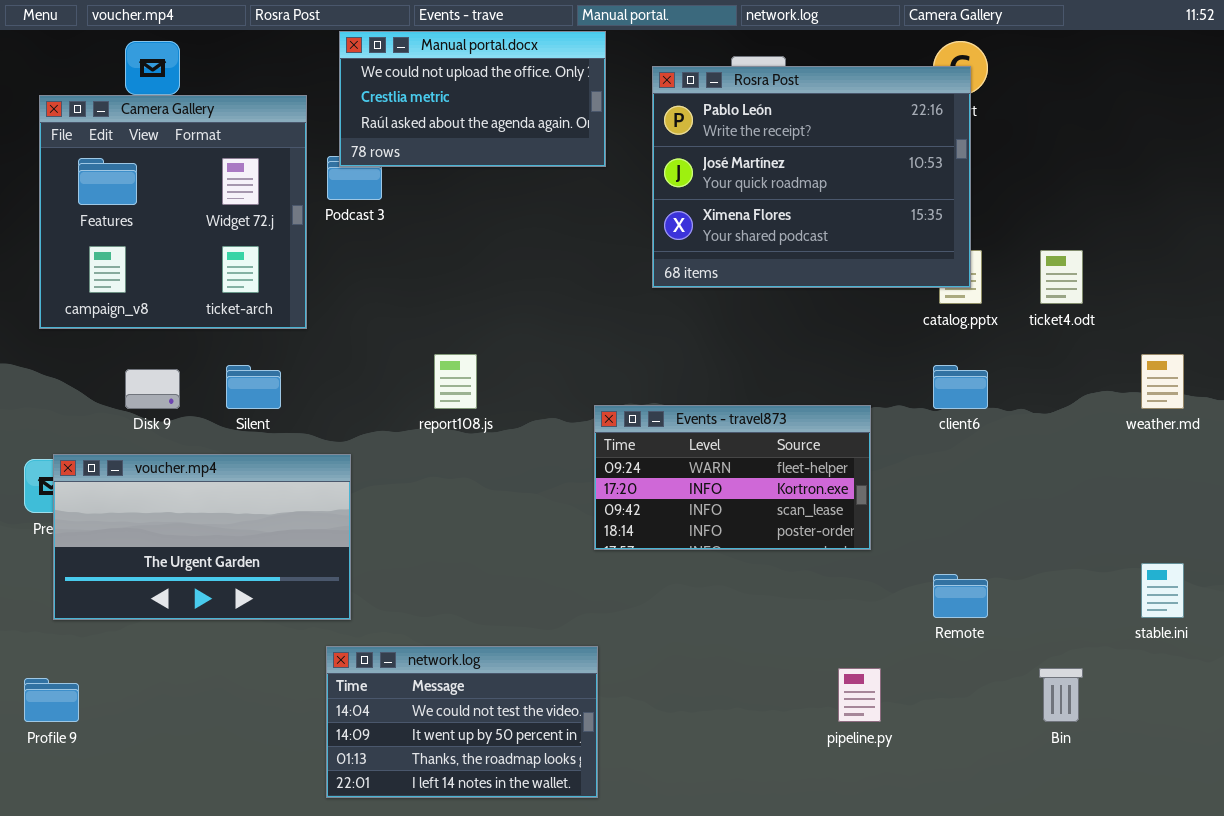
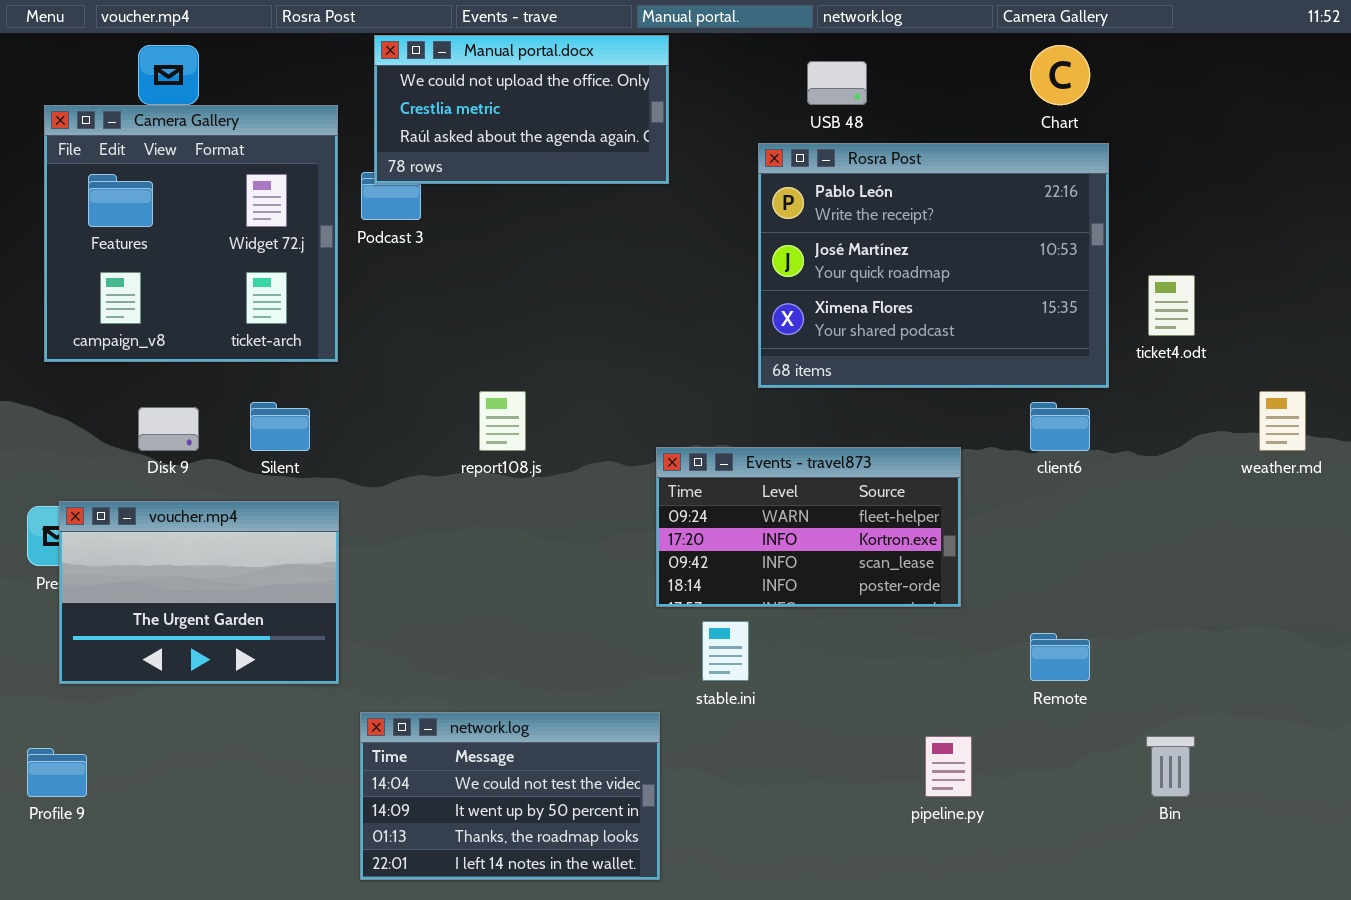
Rosra Post: [652,66,971,288] -> [758,143,1109,388], moved
voucher.mp4: [53,454,351,620] -> [59,501,339,684], resized
stable.ini: [1141,563,1184,618] -> [702,621,749,681], moved

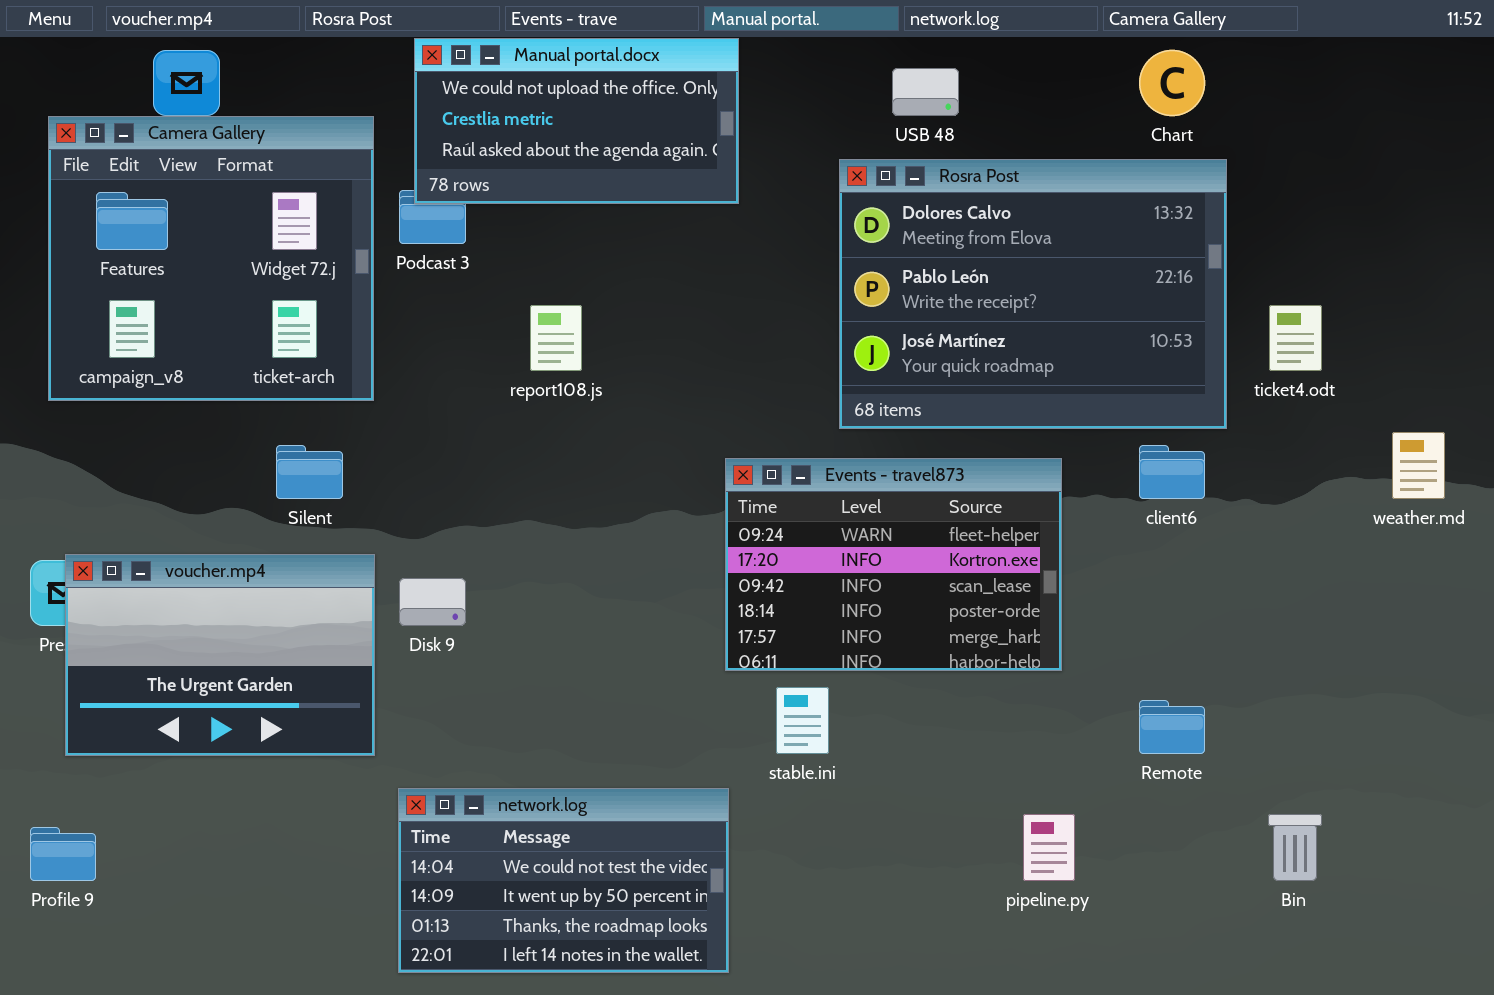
Rosra Post: [758,143,1109,388] -> [839,159,1227,429], scrolled up 1 row
report108.js: [479,391,526,451] -> [530,305,582,371], moved
Disk 9: [138,407,199,451] -> [399,578,466,626], moved
Events - travel873: [656,447,961,607] -> [725,458,1062,671], resized

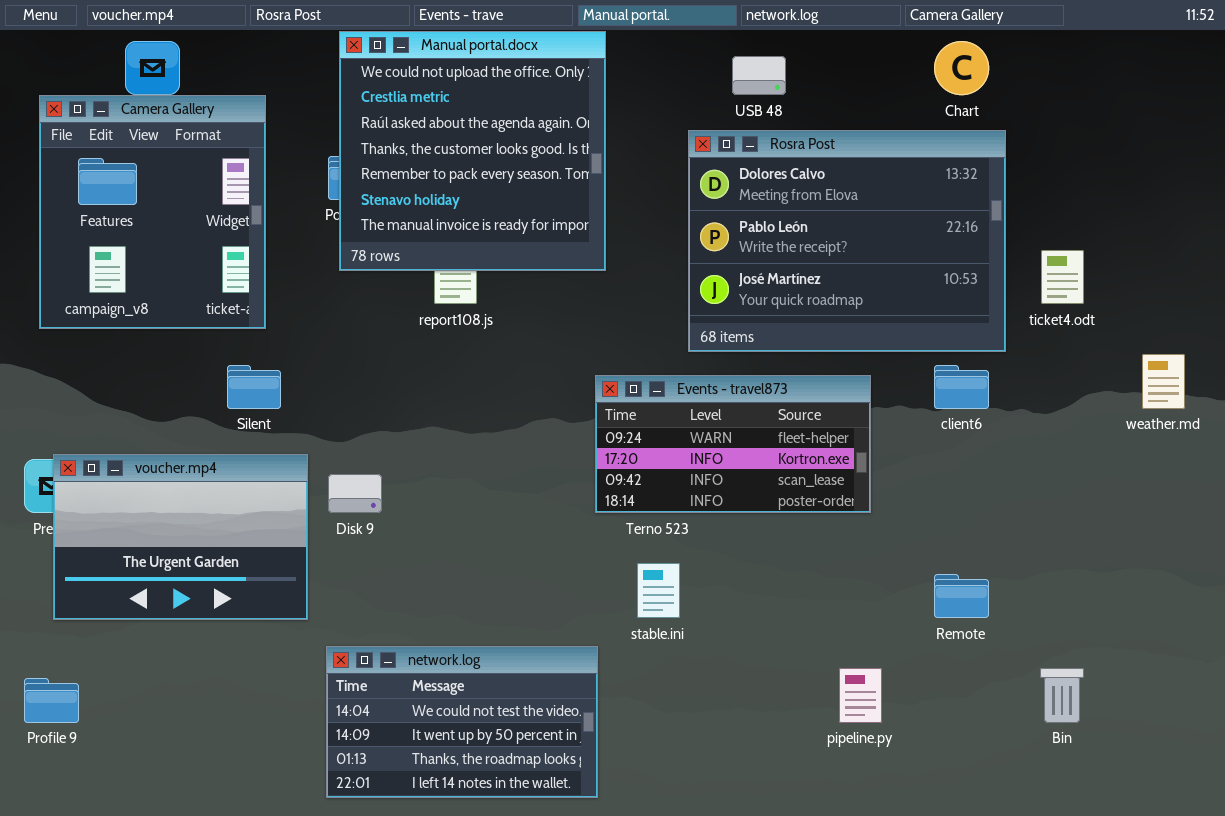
Manual portal.docx: [414,38,739,204] -> [339,31,606,271], resized
Camera Gallery: [48,116,374,401] -> [39,95,266,329], resized
Events - travel873: [725,458,1062,671] -> [595,375,871,513], resized

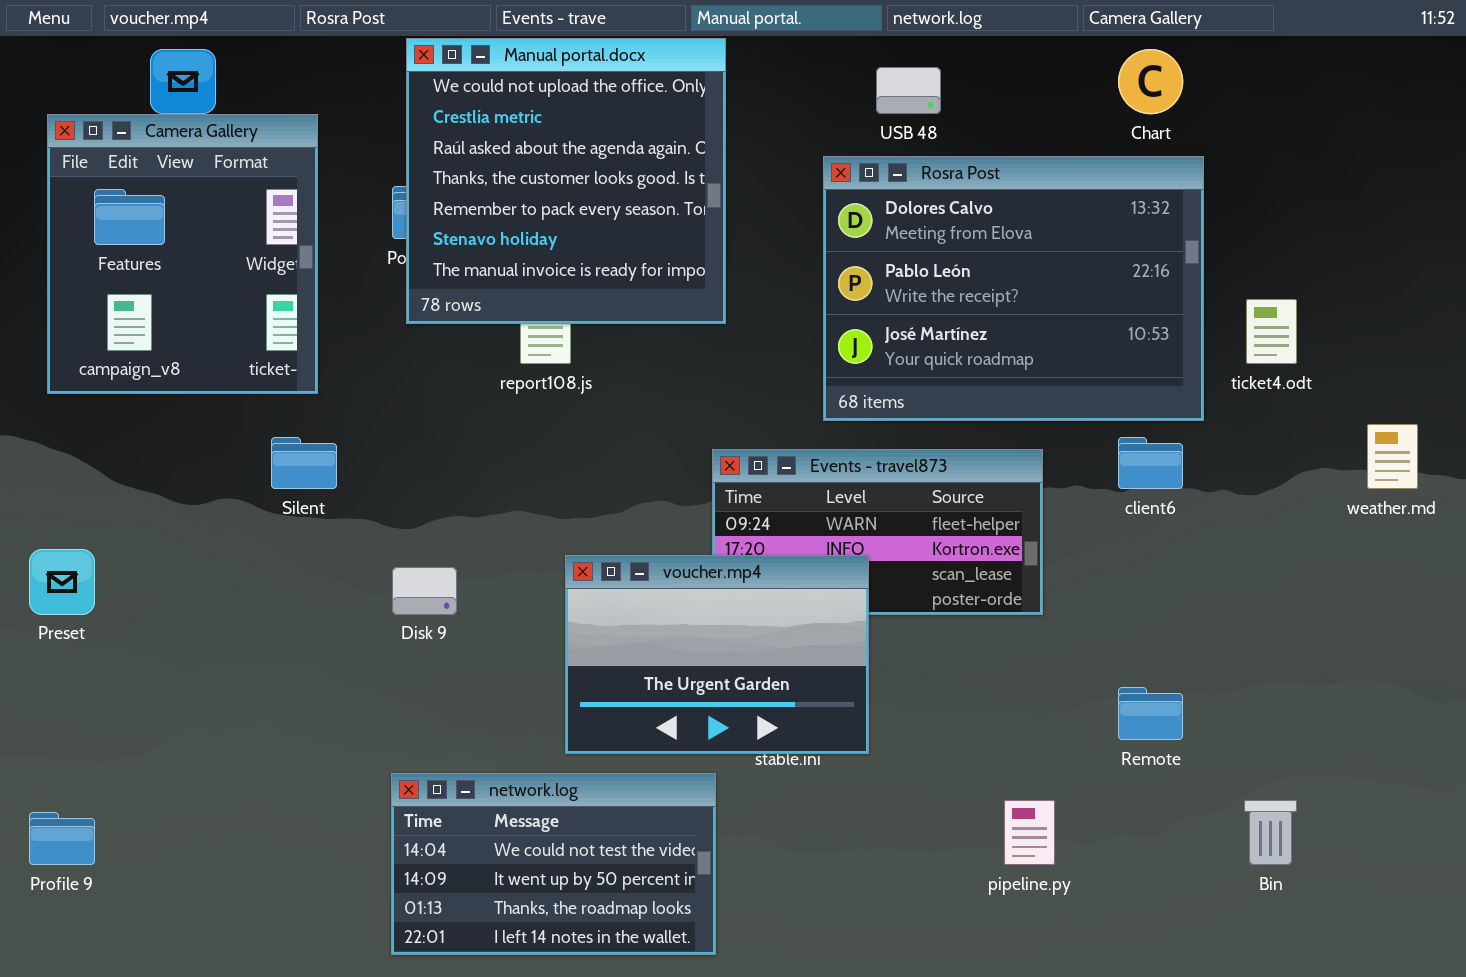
voucher.mp4: [53,454,308,620] -> [565,555,869,754], moved

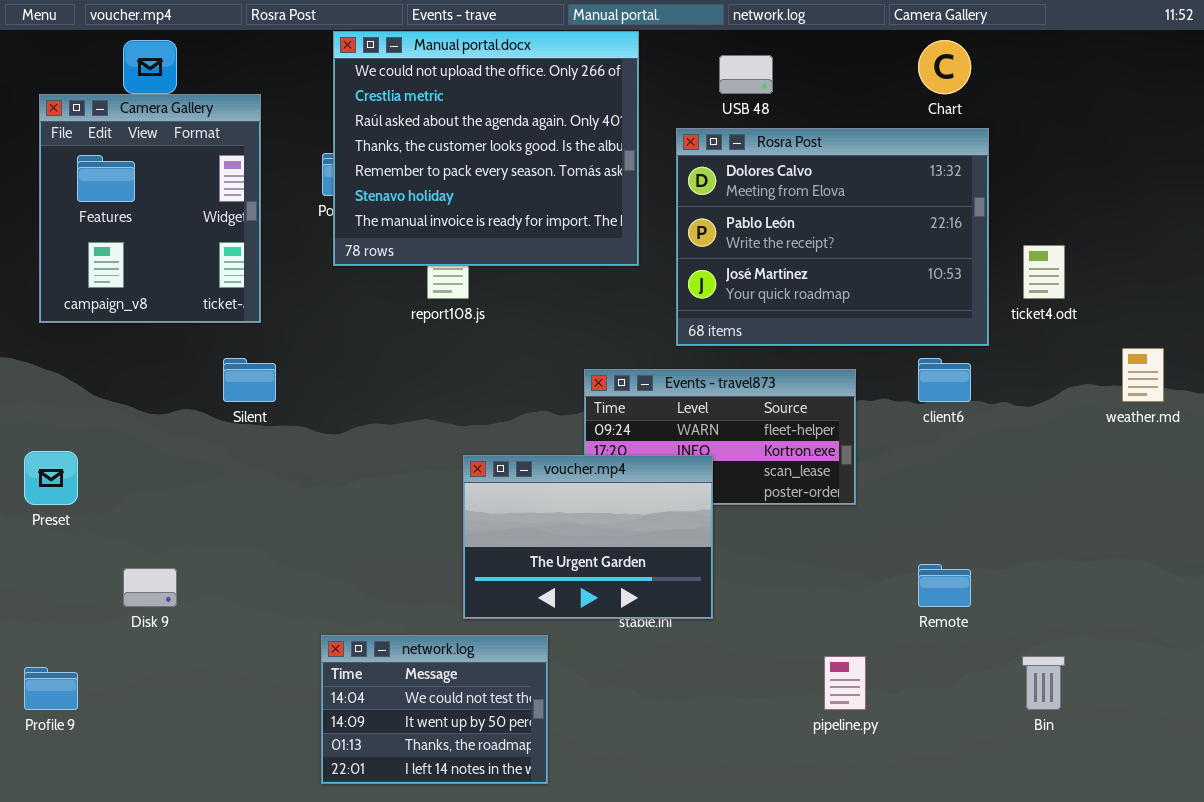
Manual portal.docx: [406,38,726,324] -> [333,31,639,266], resized
Disk 9: [392,567,457,615] -> [123,568,177,607], moved
network.log: [391,773,716,955] -> [321,635,548,784], resized

